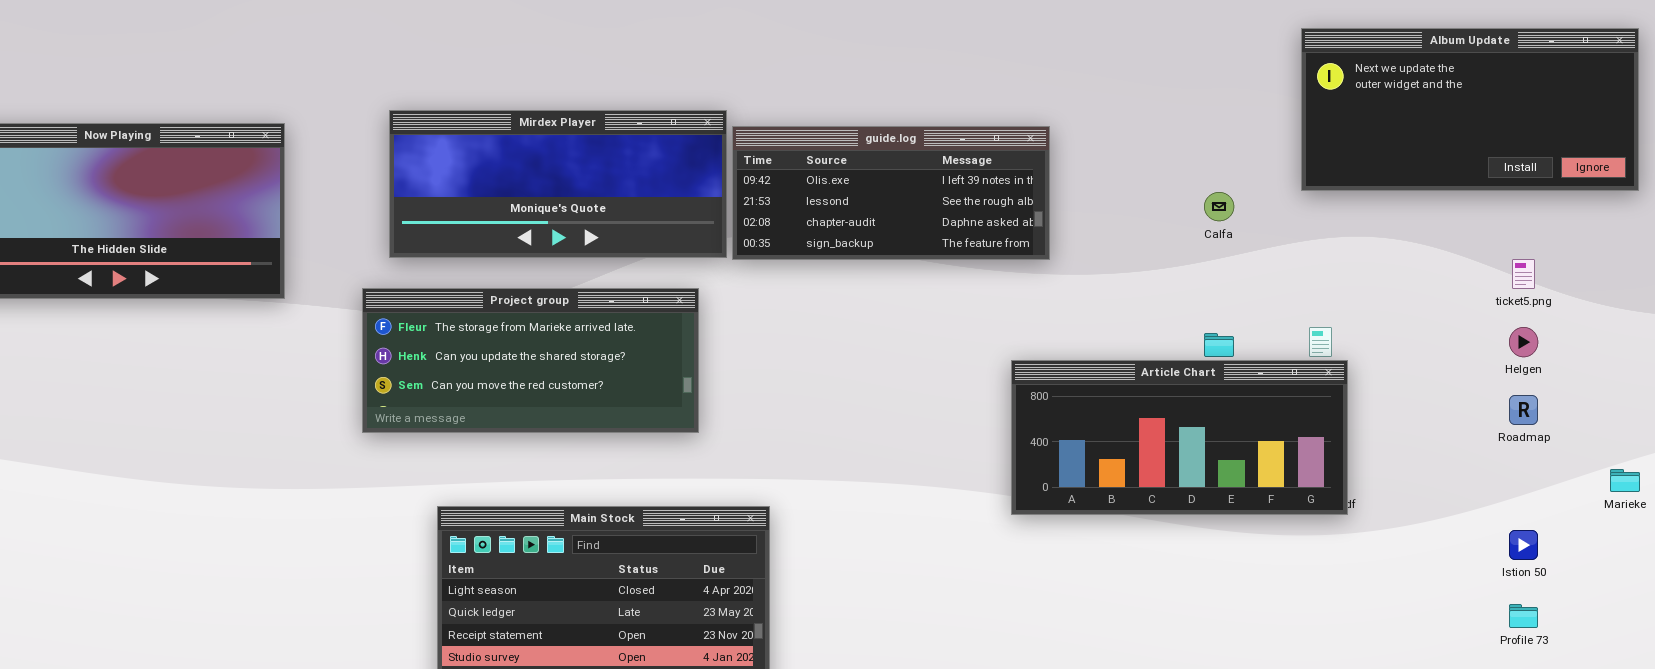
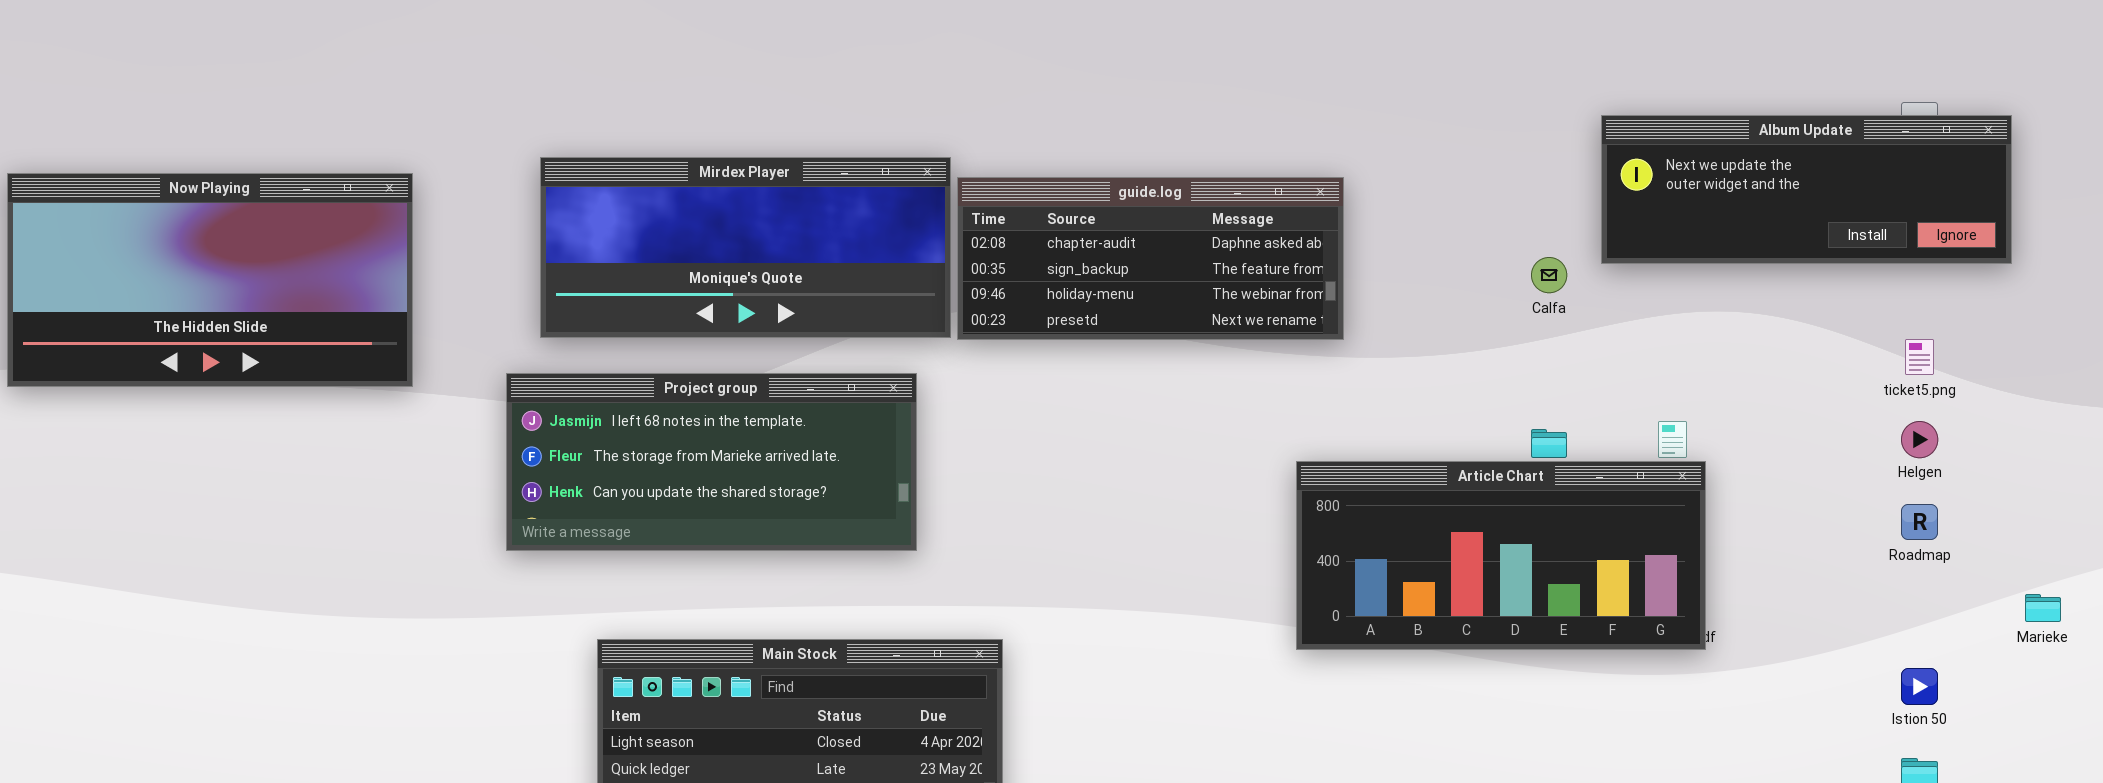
Album Update: [1301,28,1639,191] -> [1601,115,2012,264], moved, resized
guide.log: [732,126,1050,260] -> [957,177,1344,340], scrolled down 2 rows
Project group: [362,288,699,433] -> [506,373,917,551], scrolled up 1 row

